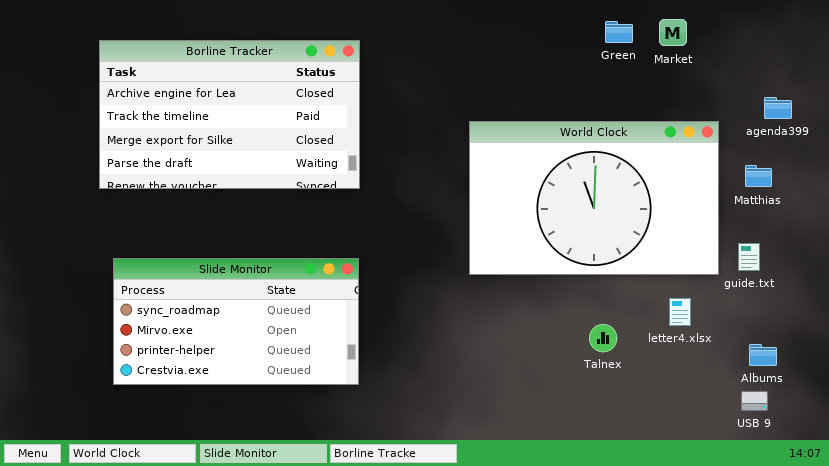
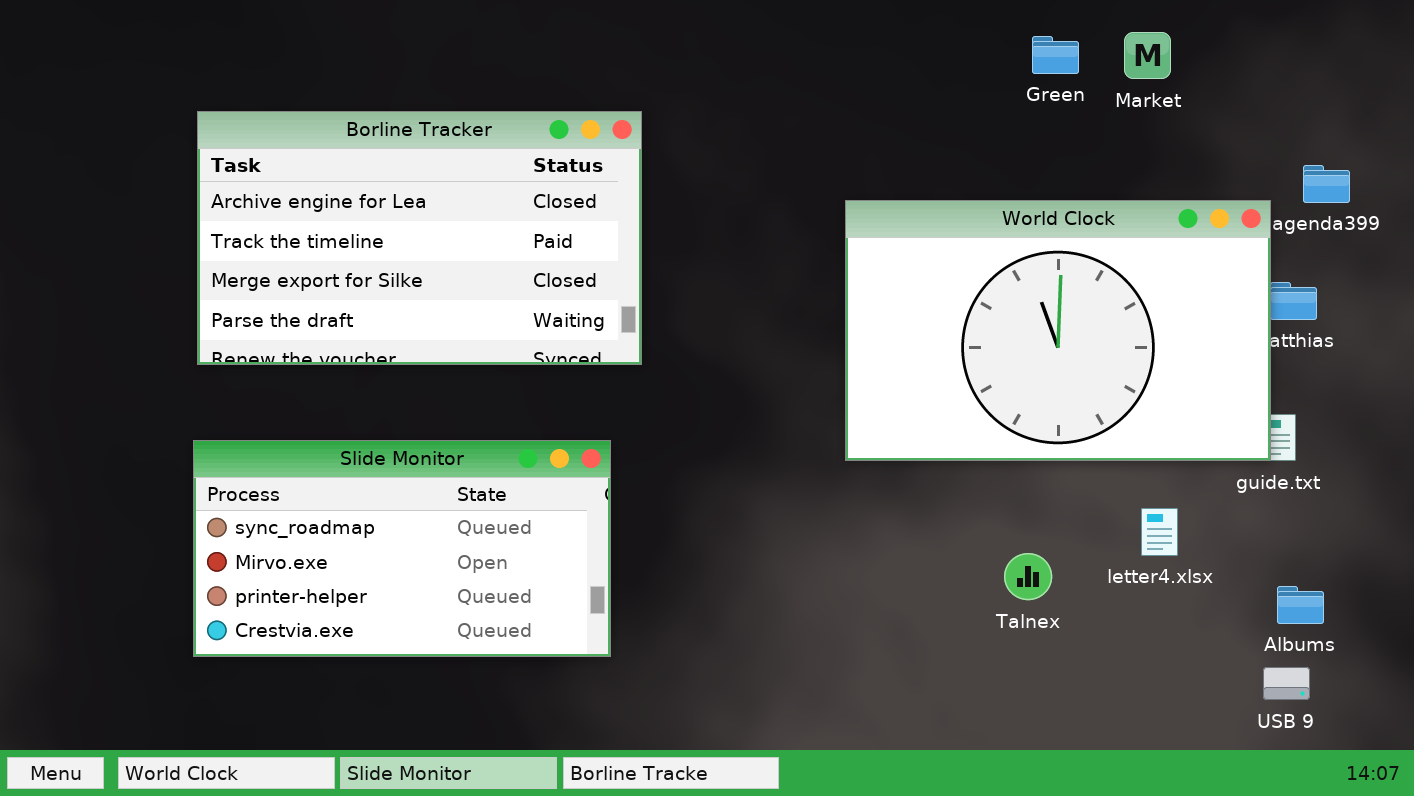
Borline Tracker: [99,40,360,189] -> [197,111,642,365], moved
World Clock: [469,121,719,275] -> [845,200,1271,461], moved

